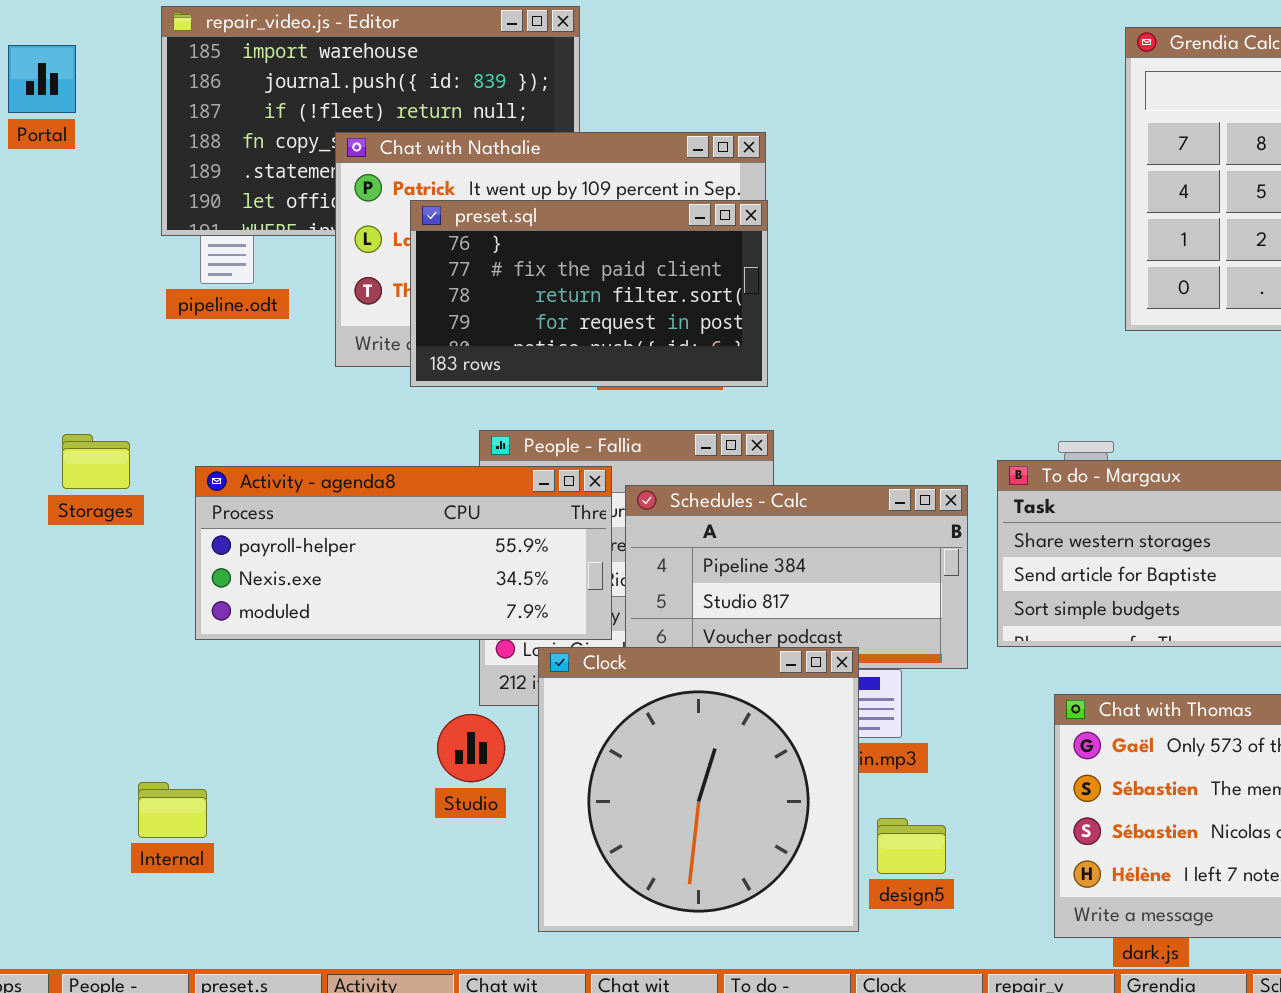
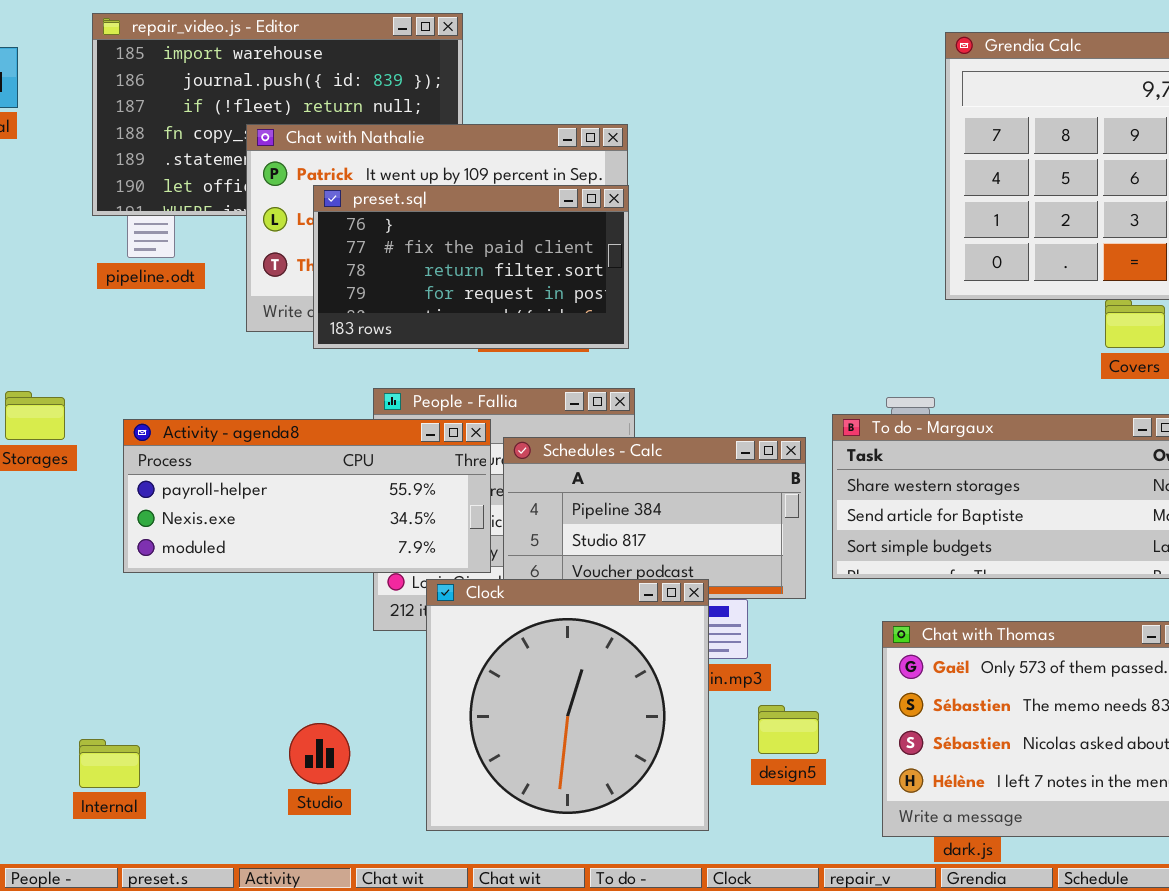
Studio: [437,714,505,782] -> [289,723,350,784], moved
Internal: [138,782,207,838] -> [79,739,140,788], moved
design5: [877,818,946,874] -> [758,705,819,754], moved

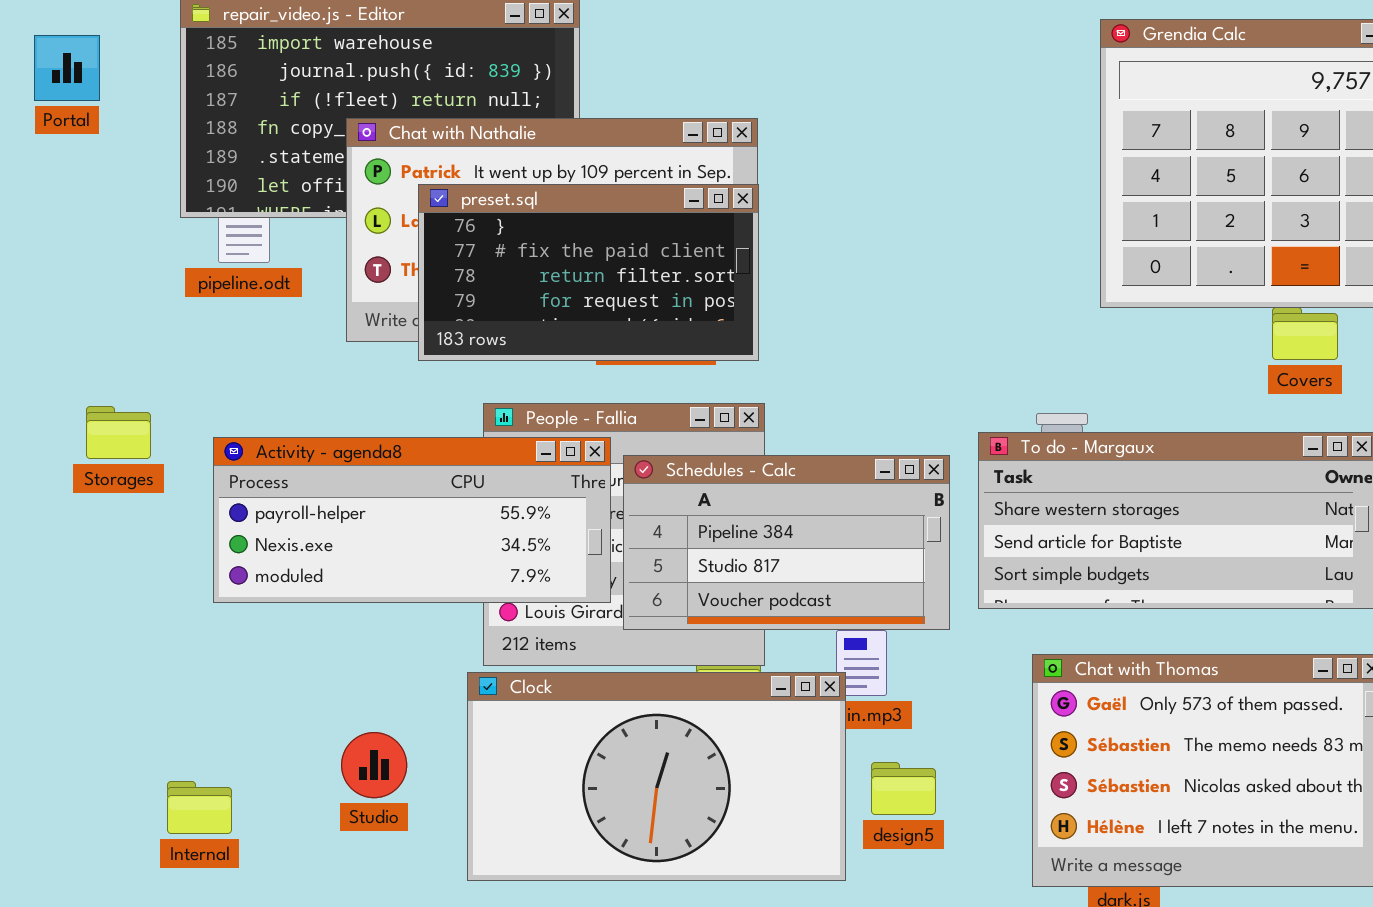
Clock: [426,579,709,831] -> [467,672,846,881], resized
design5: [758,705,819,754] -> [871,762,936,815], moved
Studio: [289,723,350,784] -> [341,732,407,798], moved

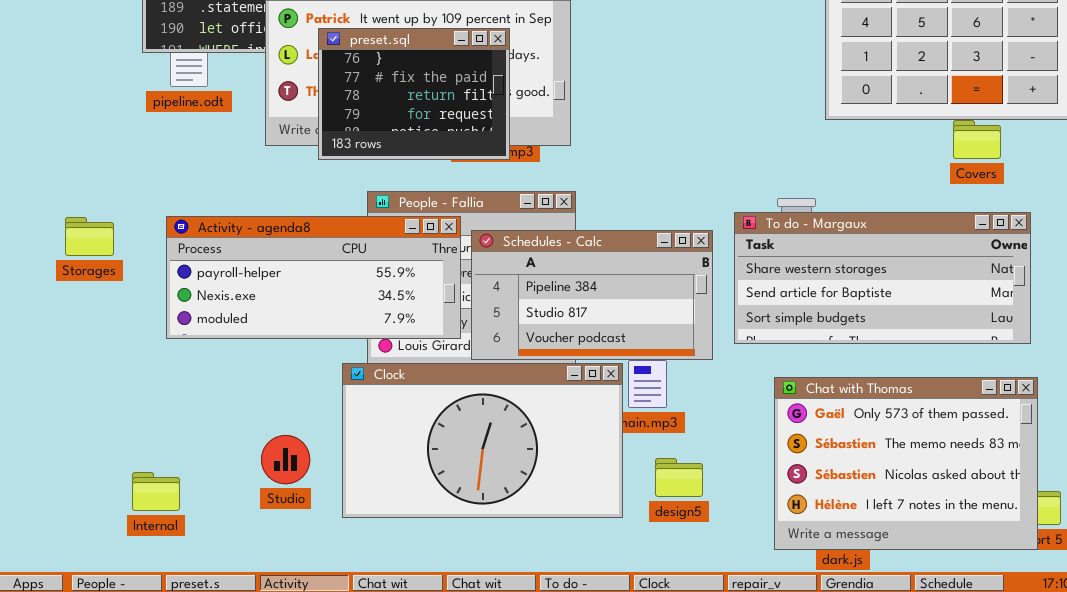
preset.sql: [418,184,759,361] -> [318,28,510,160], resized
Storages: [86,406,151,459] -> [65,217,114,256], moved
Clock: [467,672,846,881] -> [342,363,623,518], moved

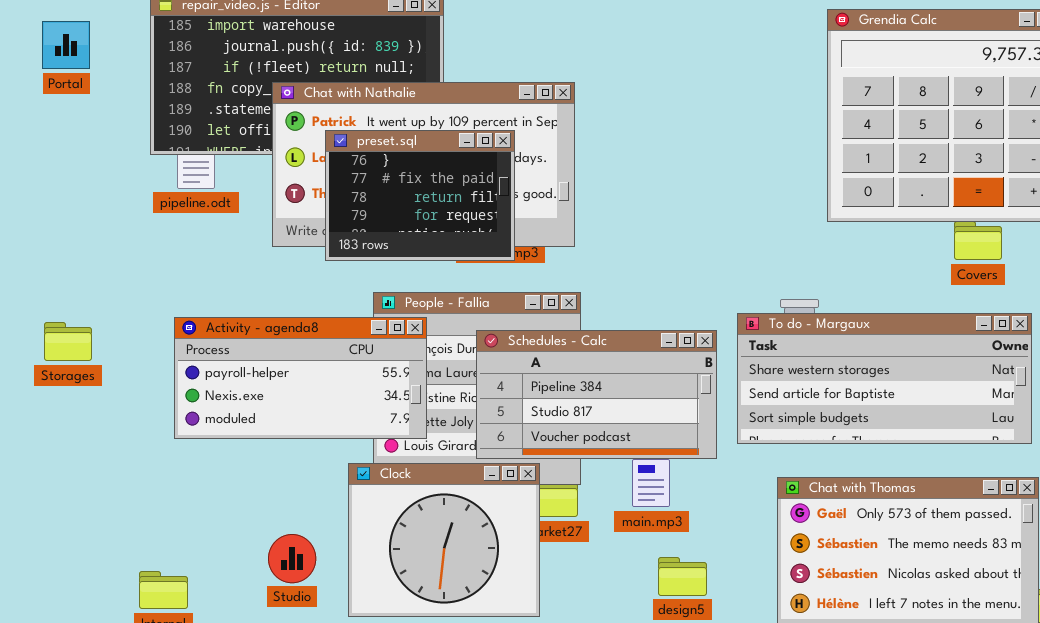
Activity - agenda8: [166,216,461,339] -> [174,317,427,439], resized
Storages: [65,217,114,256] -> [44,322,92,361], moved
Clock: [342,363,623,518] -> [348,463,540,617], resized

